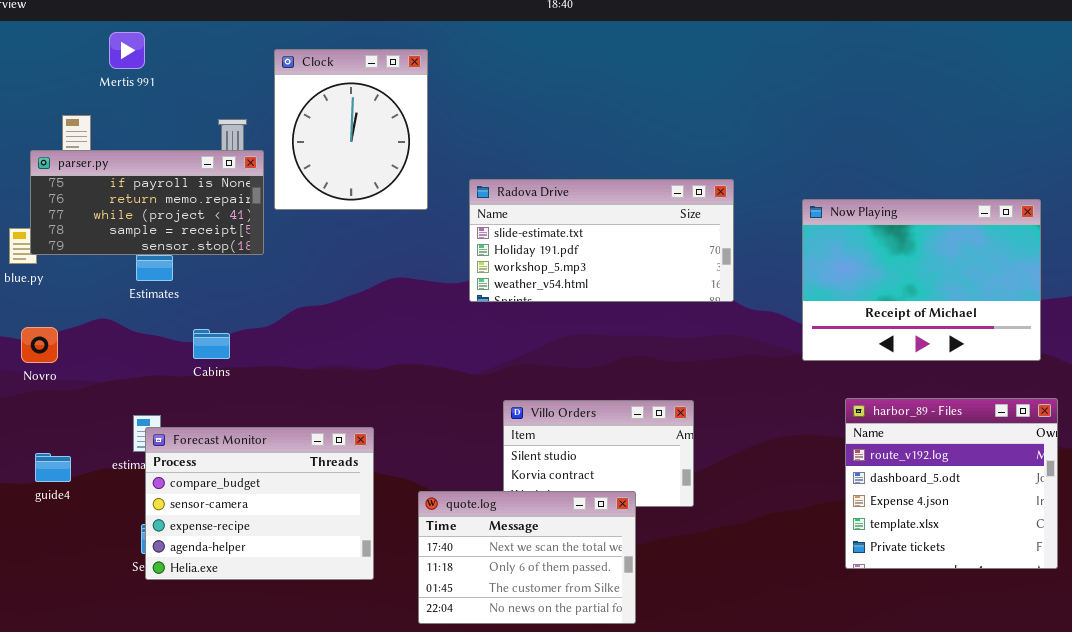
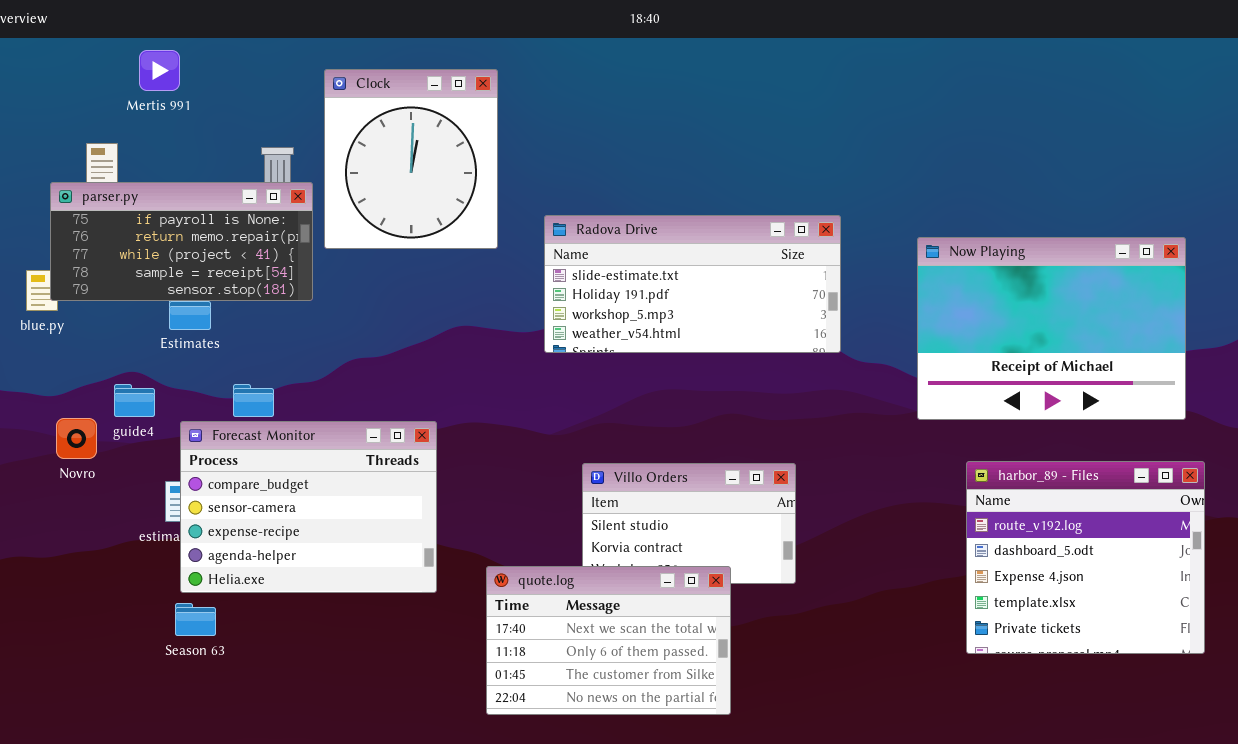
Novro: [21,327,58,363] -> [56,418,97,459], moved
Forecast Monitor: [145,427,374,580] -> [180,421,437,593], moved
guide4: [35,453,71,482] -> [114,384,155,417], moved

